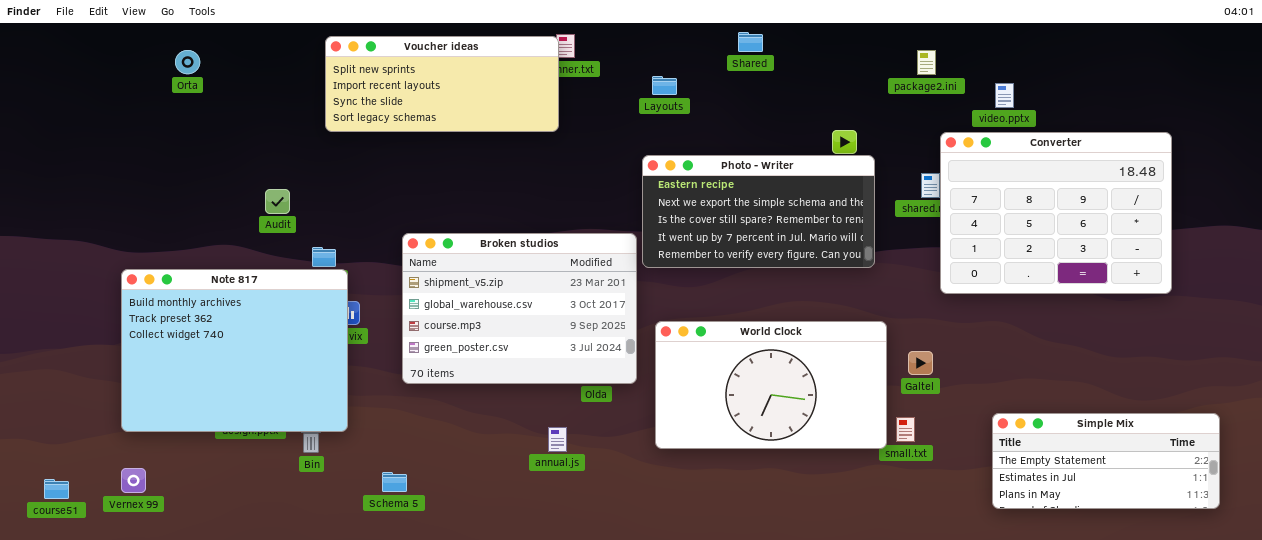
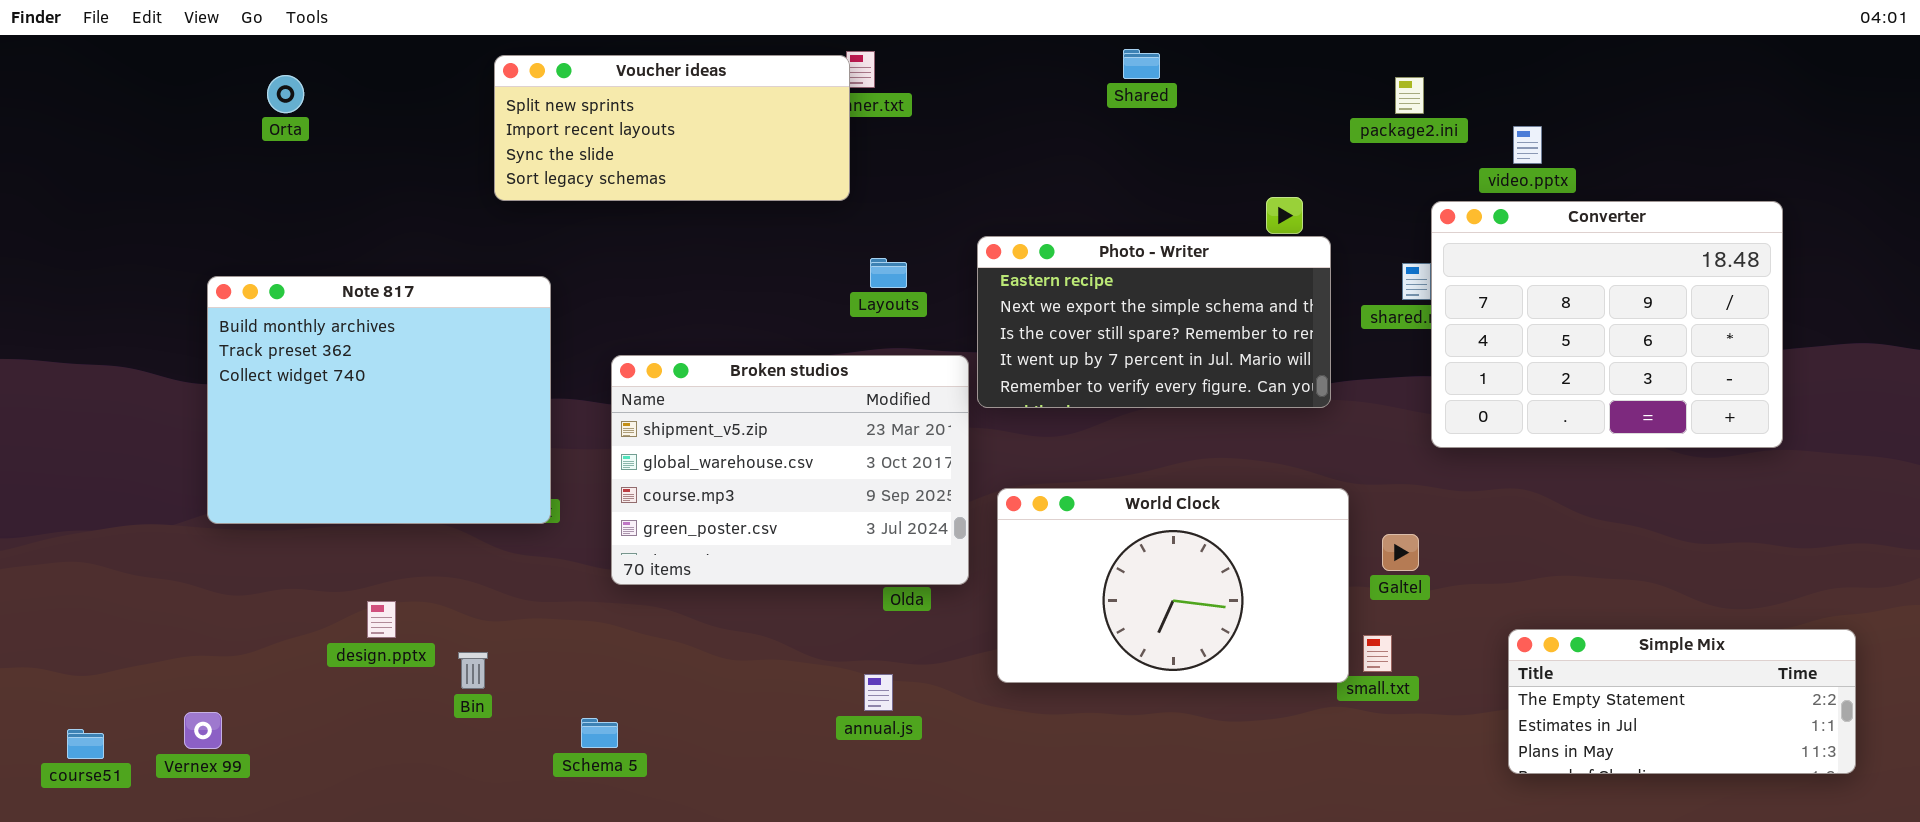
Layouts: [652,76,677,95] -> [870,258,907,288], moved
Note 817: [121,269,348,432] -> [207,276,551,524], moved
annual.js: [548,427,567,452] -> [864,674,893,711], moved

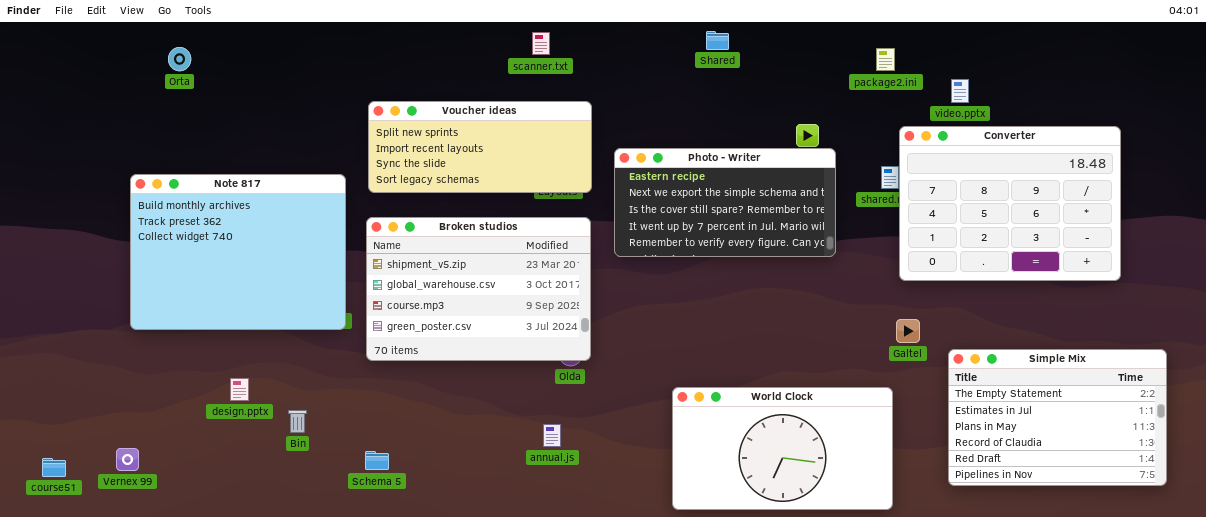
Voucher ideas: [494,55,850,201] -> [368,101,592,193], moved
Broken studios: [611,355,969,585] -> [366,217,591,361], moved
World Clock: [997,488,1349,683] -> [672,387,893,510], moved
Galtel: [1382,534,1419,571] -> [896,319,920,343], moved
Simple Mix: [1508,629,1856,774] -> [948,349,1167,486], resized

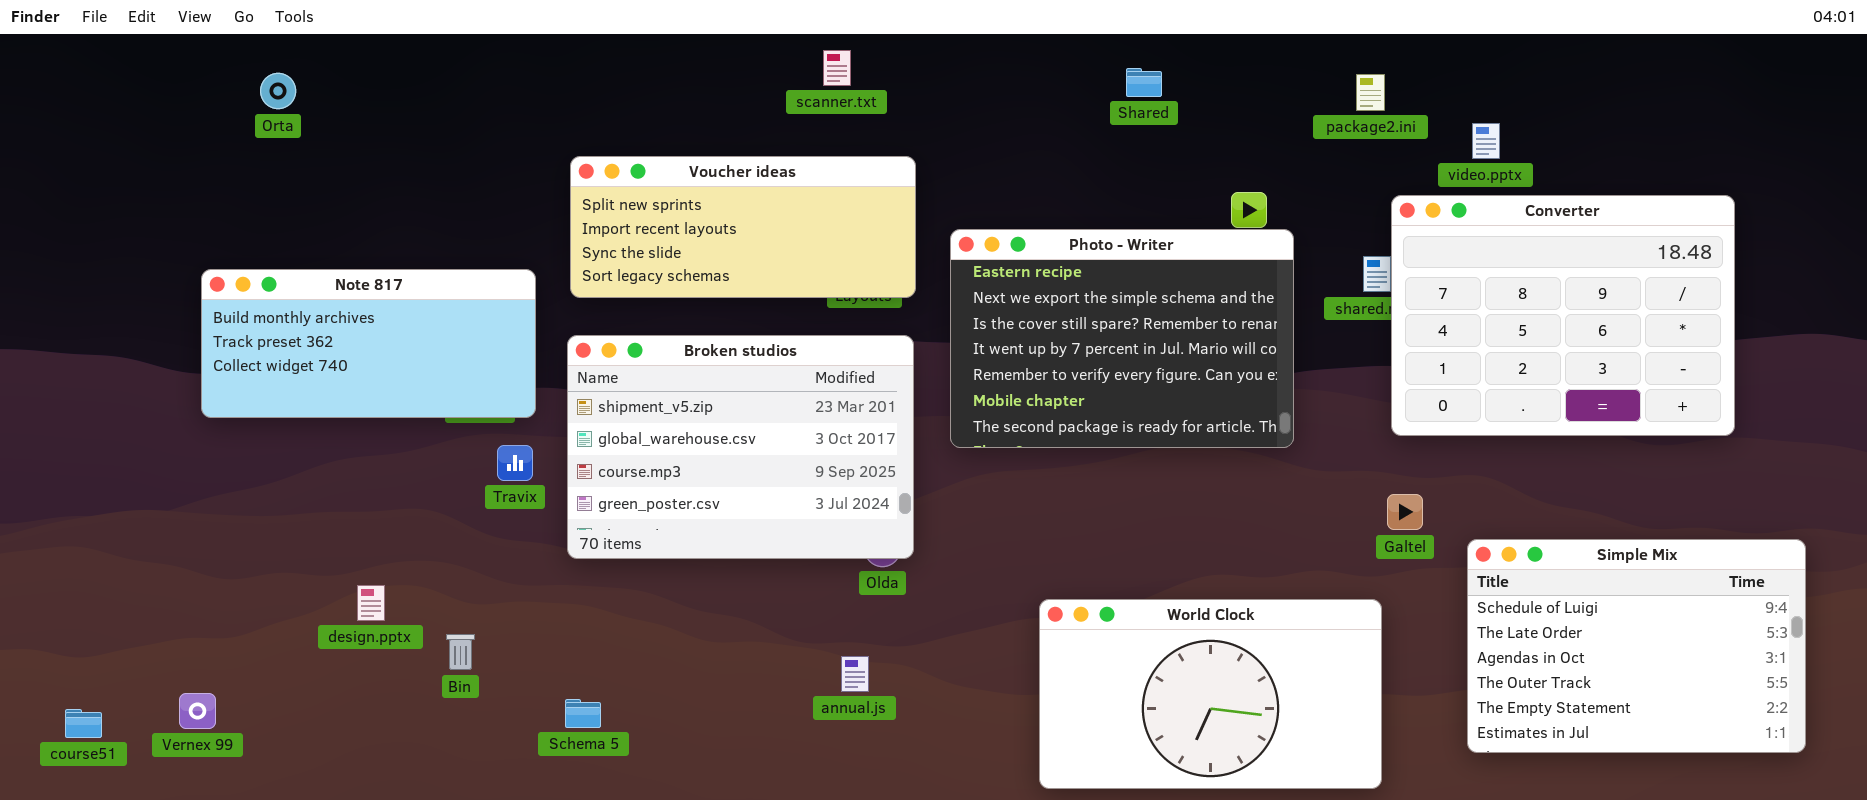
Shared: [706,31,729,50] -> [1126,68,1162,97], moved
Photo - Writer: [614,148,836,257] -> [950,229,1294,448], resized
Note 817: [130,174,346,330] -> [201,269,536,418], resized
Simple Mix: [948,349,1167,486] -> [1467,539,1806,753], scrolled up 4 rows

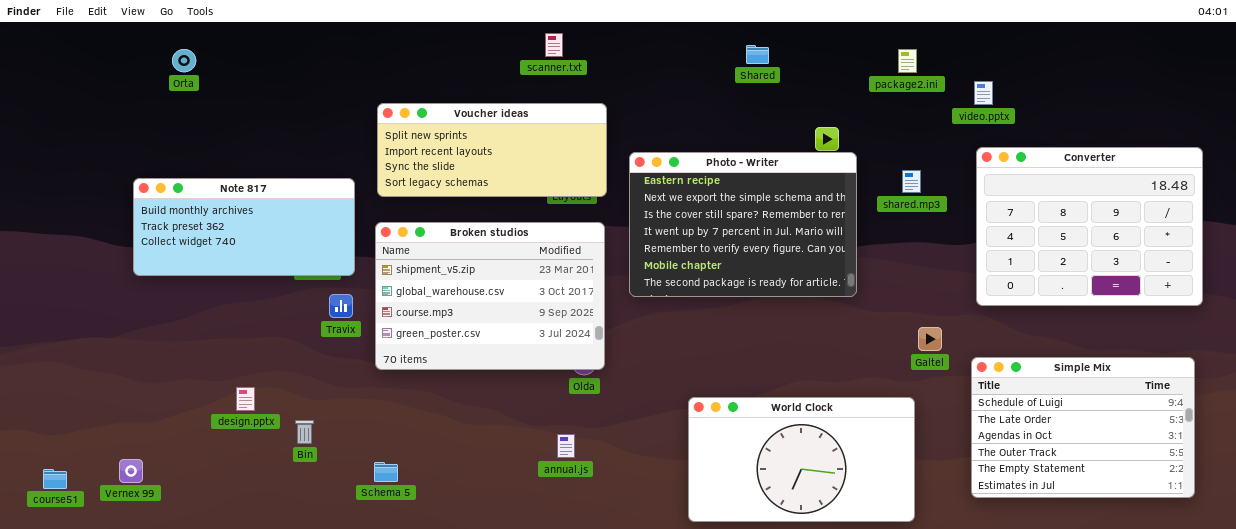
Converter: [1391,195,1735,436] -> [976,147,1203,306], moved

